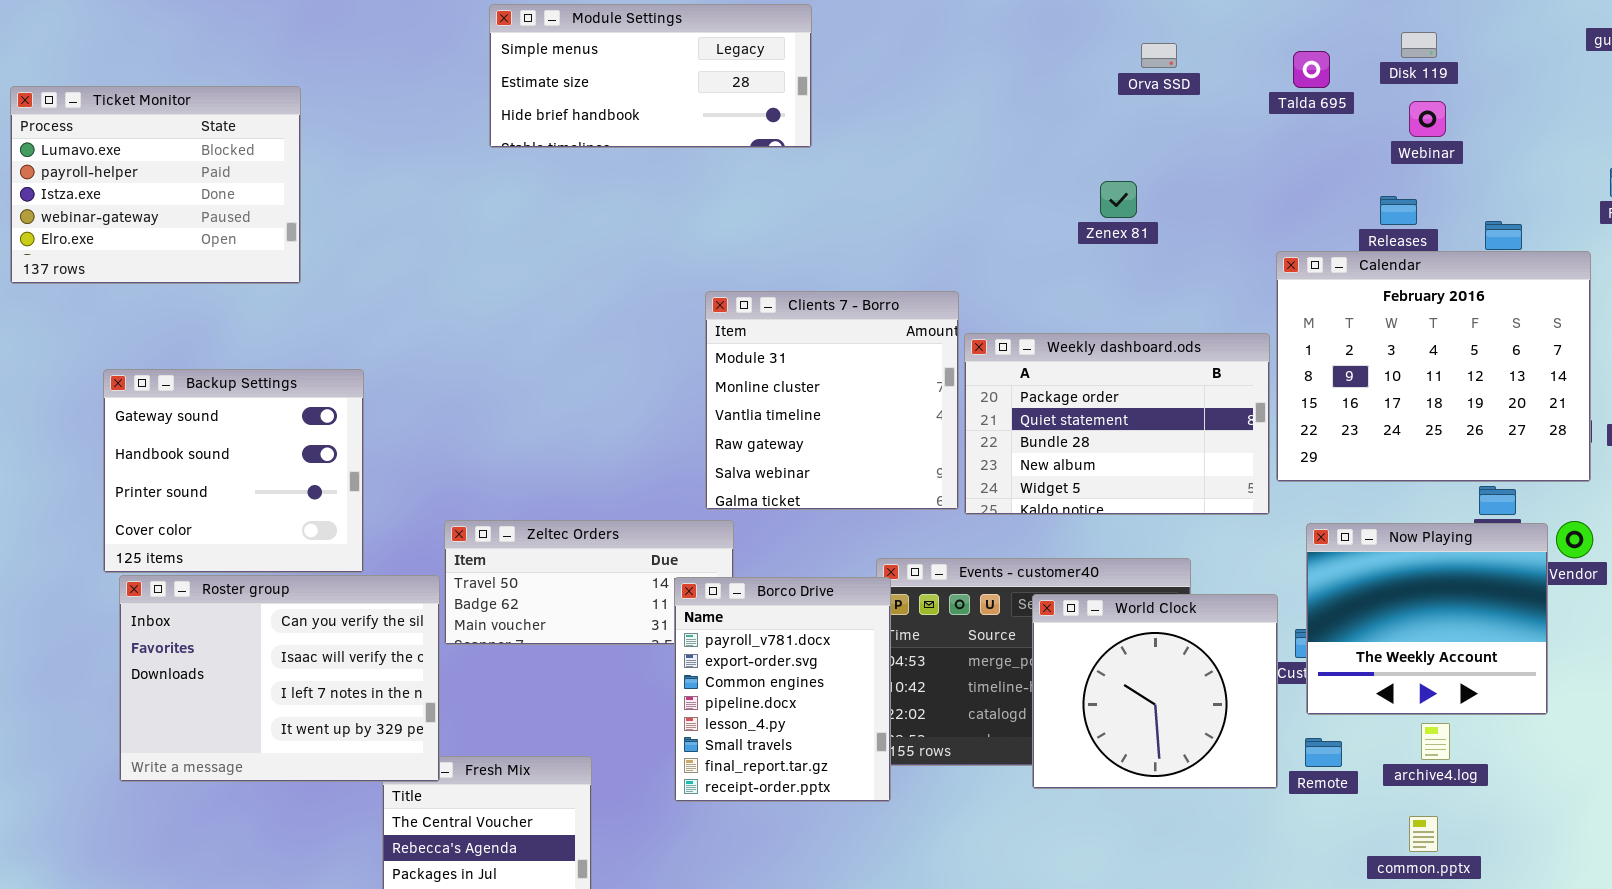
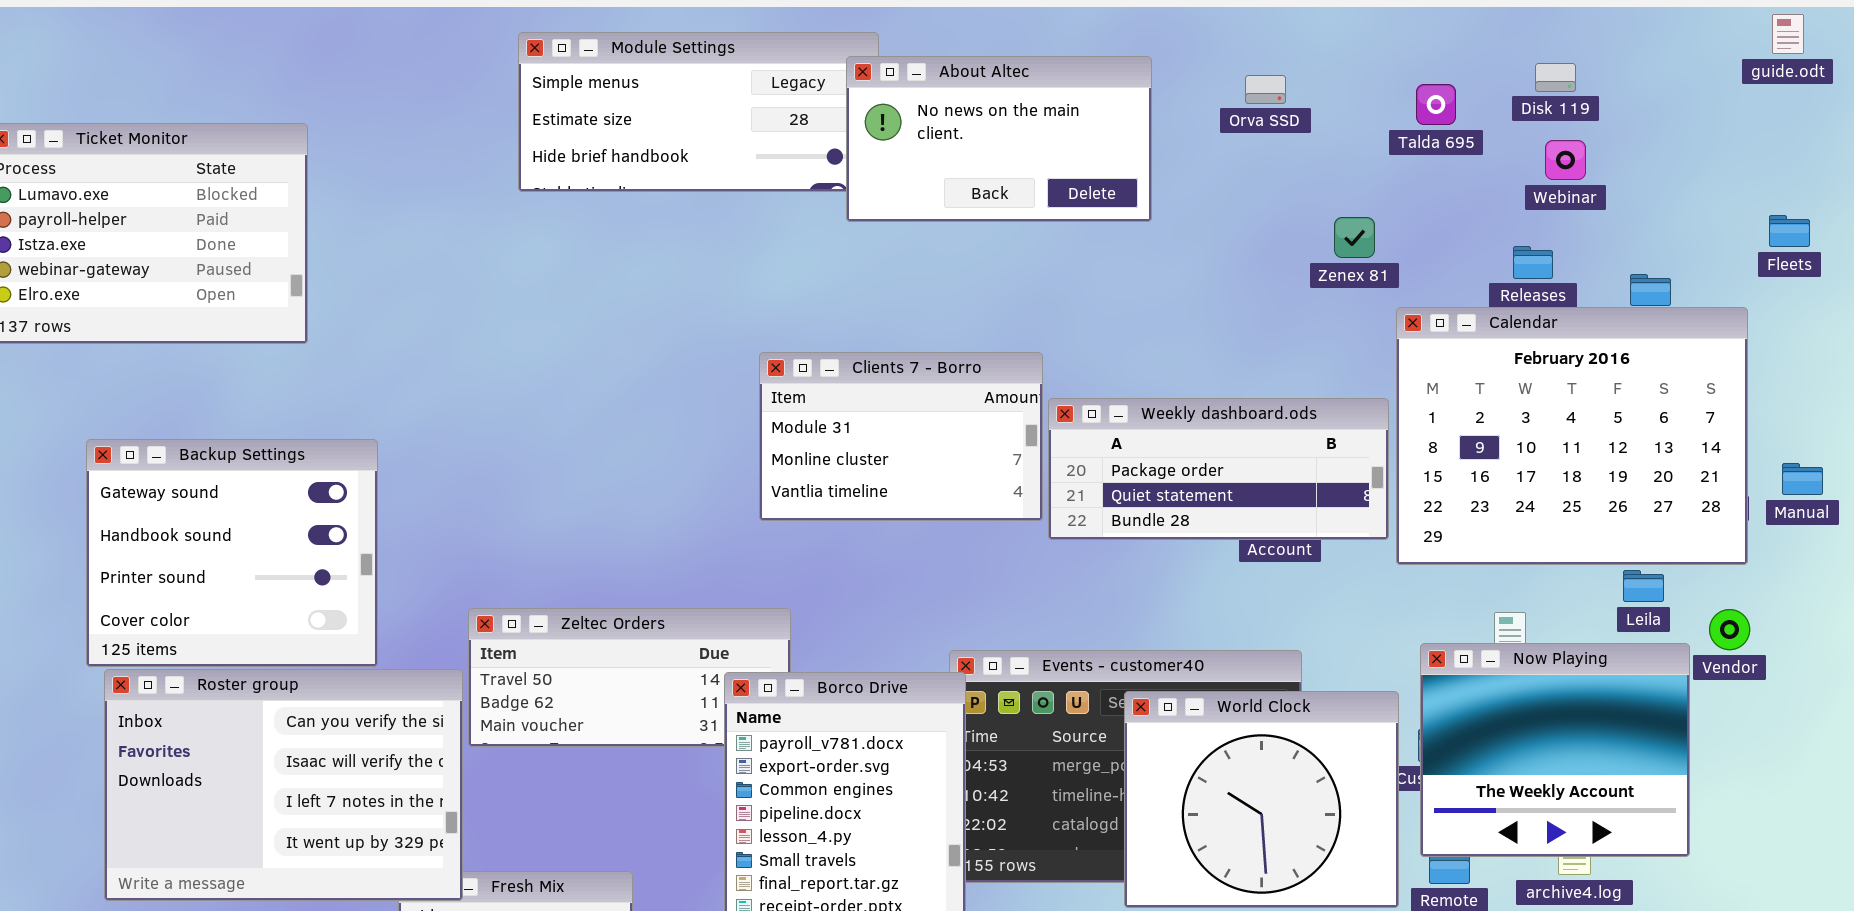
About Altec: none -> [846,56,1152,222], opened
Zenex 81: [1100,181,1137,218] -> [1334,217,1375,258], moved
Clients 7 - Borro: [705,291,959,510] -> [759,352,1043,521], resized
Weekly dashboard.ods: [964,333,1270,515] -> [1048,398,1389,540], resized
Now Playing: [1306,523,1548,715] -> [1420,643,1690,857], moved

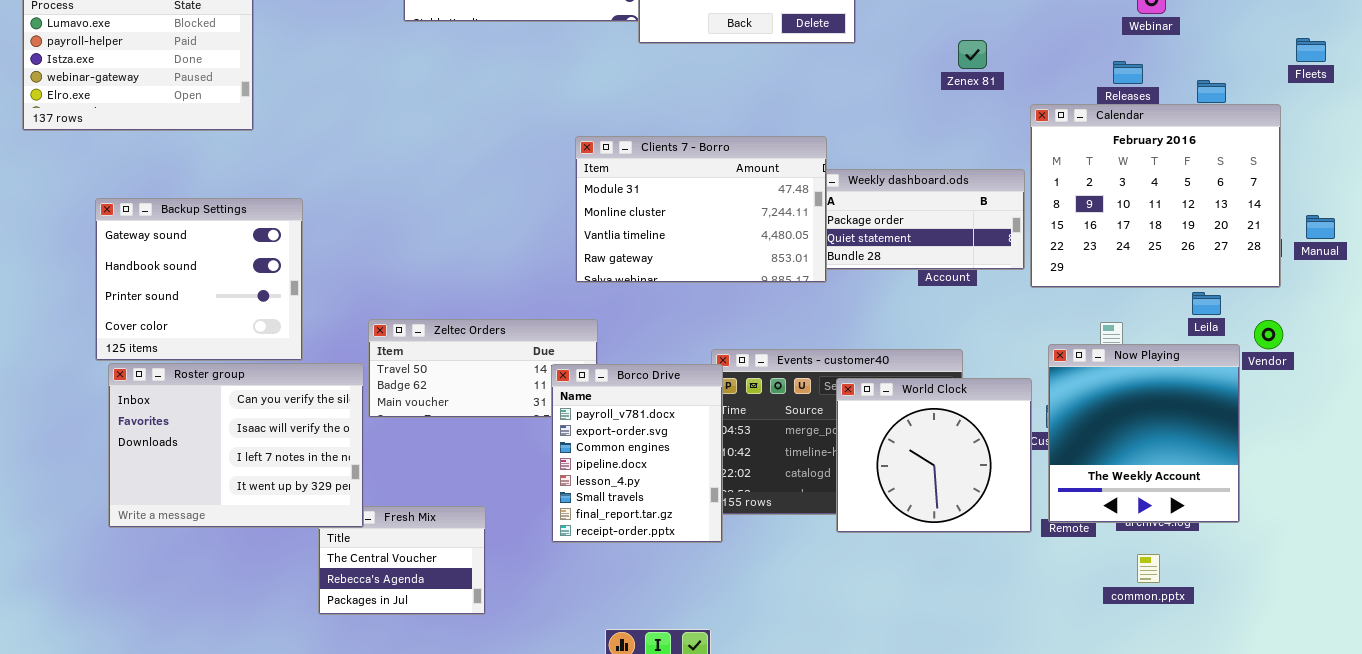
Zenex 81: [1334,217,1375,258] -> [958,40,987,69], moved
Clients 7 - Borro: [759,352,1043,521] -> [575,136,827,283], resized
Now Playing: [1420,643,1690,857] -> [1048,344,1240,523], resized

